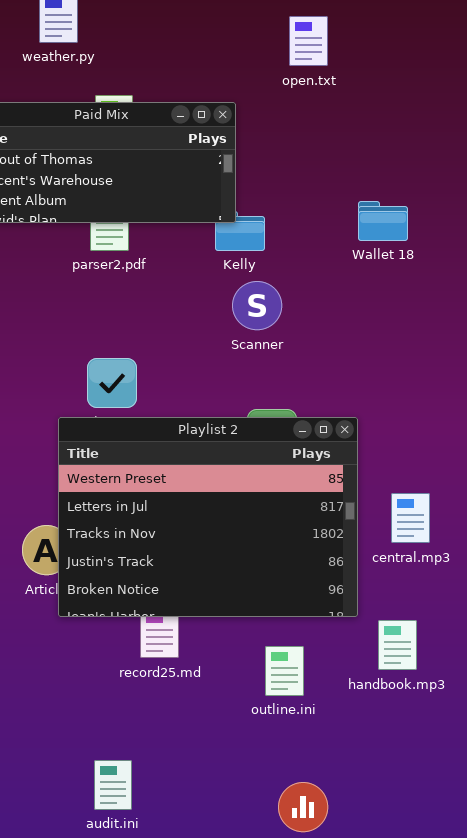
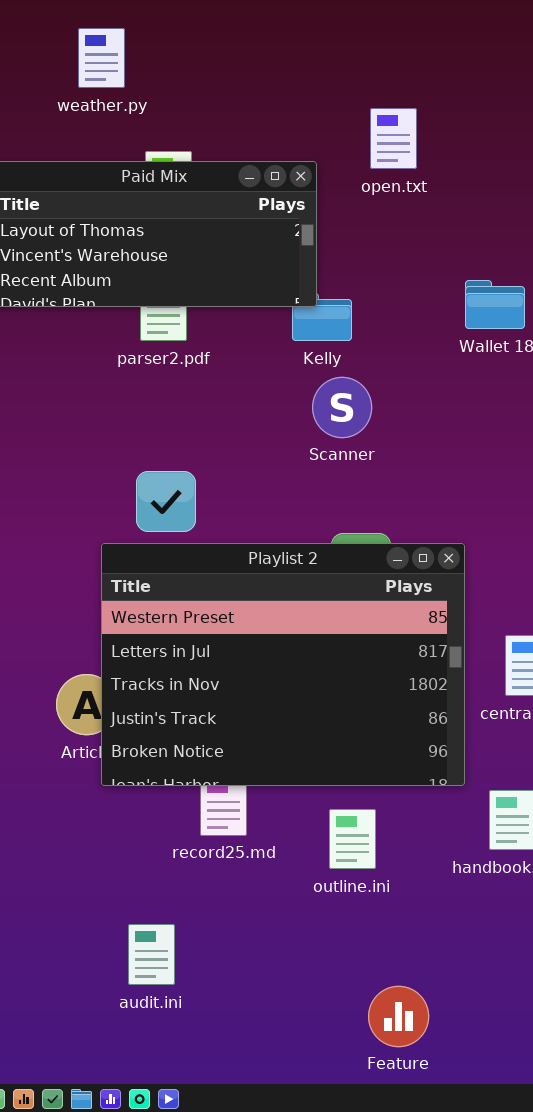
open.txt: [289,16,328,66] -> [370,108,417,169], moved
outline.ini: [265,646,304,696] -> [329,809,376,869], moved
audit.ini: [94,760,132,810] -> [128,924,175,985], moved

